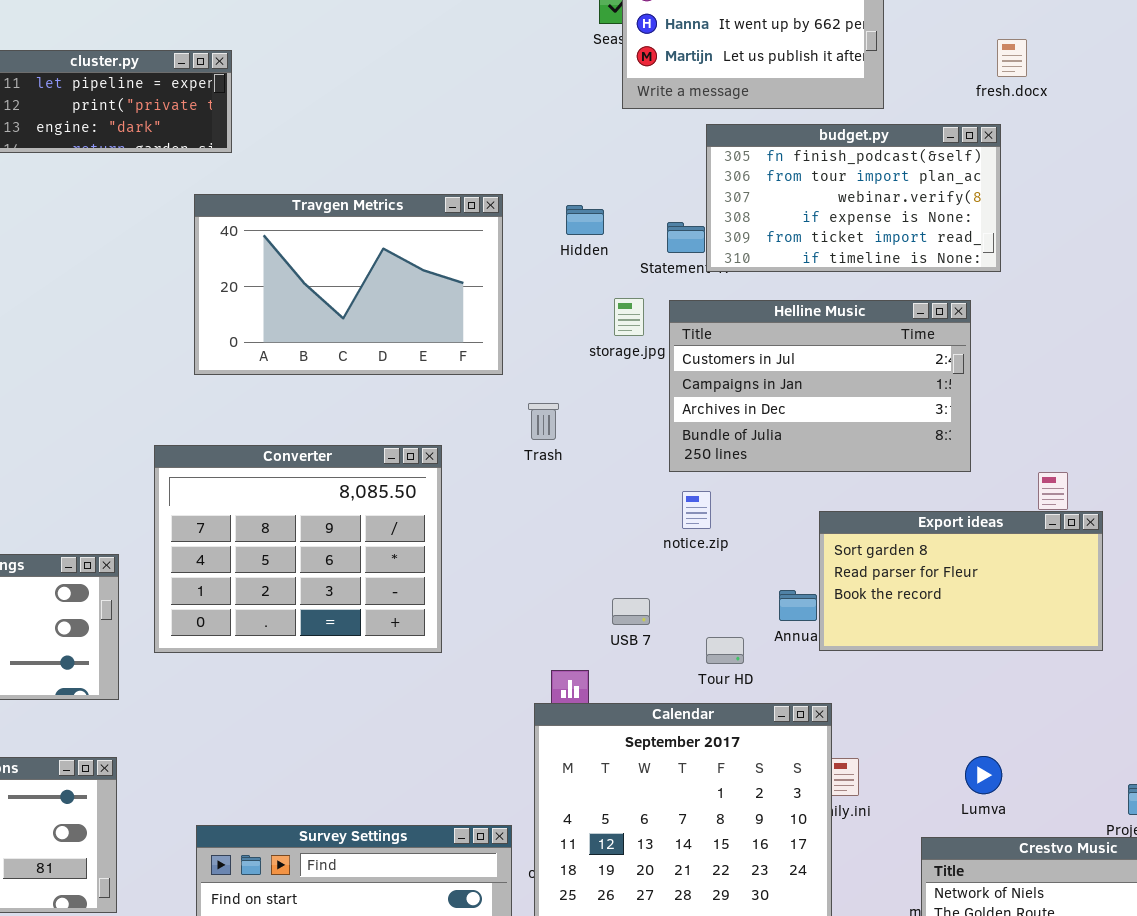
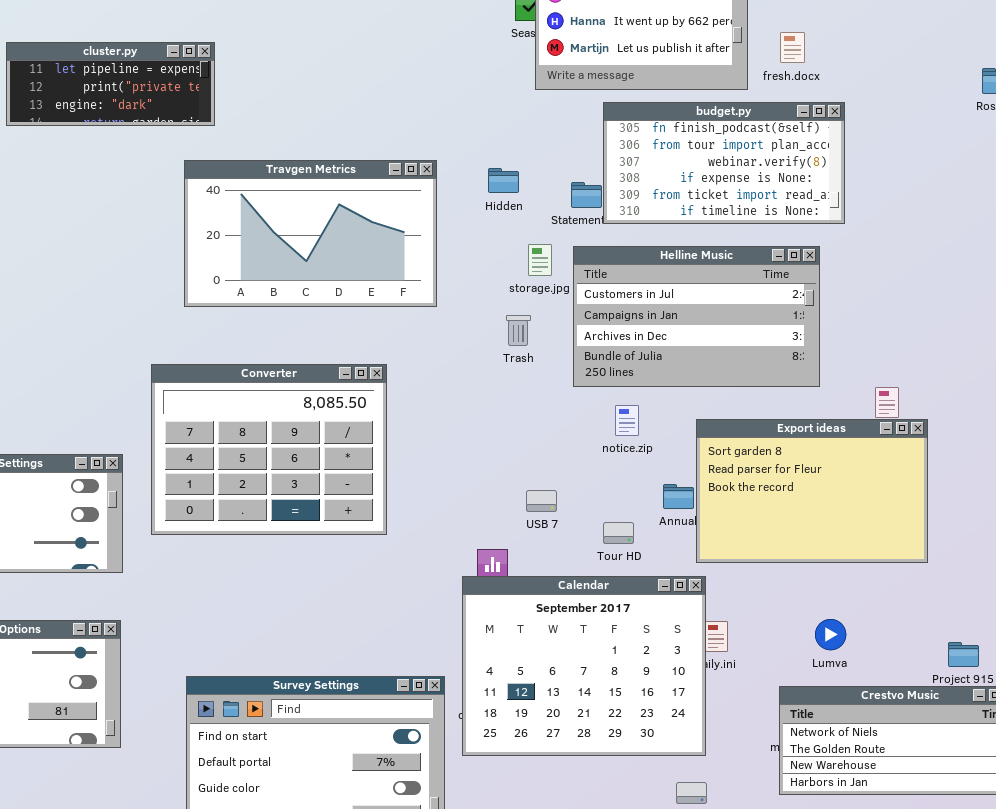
fresh.docx: [997,39,1027,77] -> [780,32,805,63], moved
Trash: [528,403,559,440] -> [506,315,531,346], moved
notice.zip: [682,491,711,529] -> [615,405,639,436], moved
Export ideas: [819,511,1103,651] -> [696,419,928,563], resized

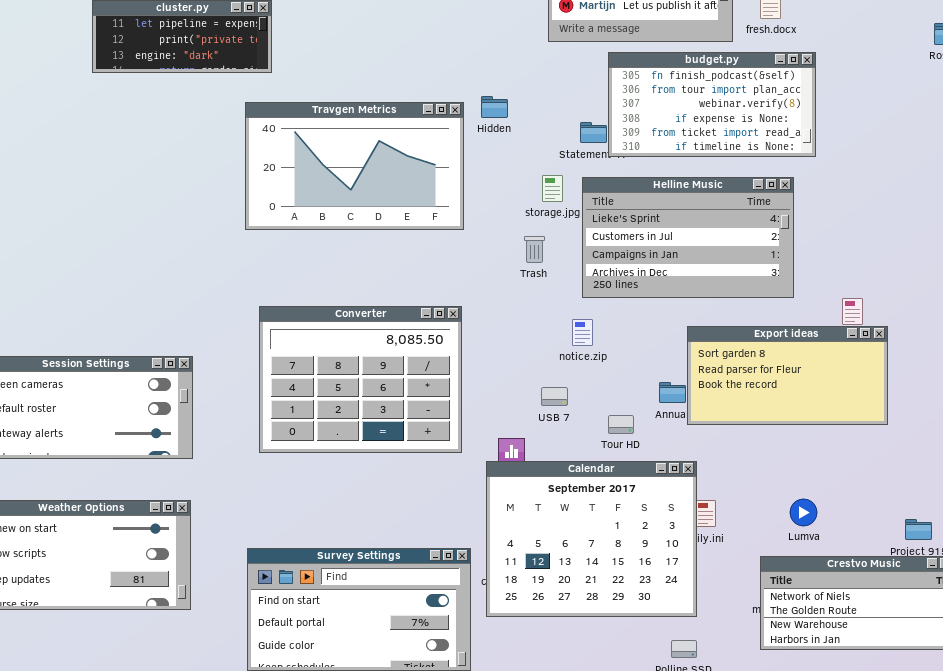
Hidden: [488,168,519,193] -> [481,96,508,118], moved
Helline Music: [573,246,820,387] -> [582,177,794,298], scrolled up 1 row
Converter: [151,364,387,535] -> [259,306,462,453], moved
notice.zip: [615,405,639,436] -> [572,319,593,346], moved
Export ideas: [696,419,928,563] -> [687,326,888,425], resized

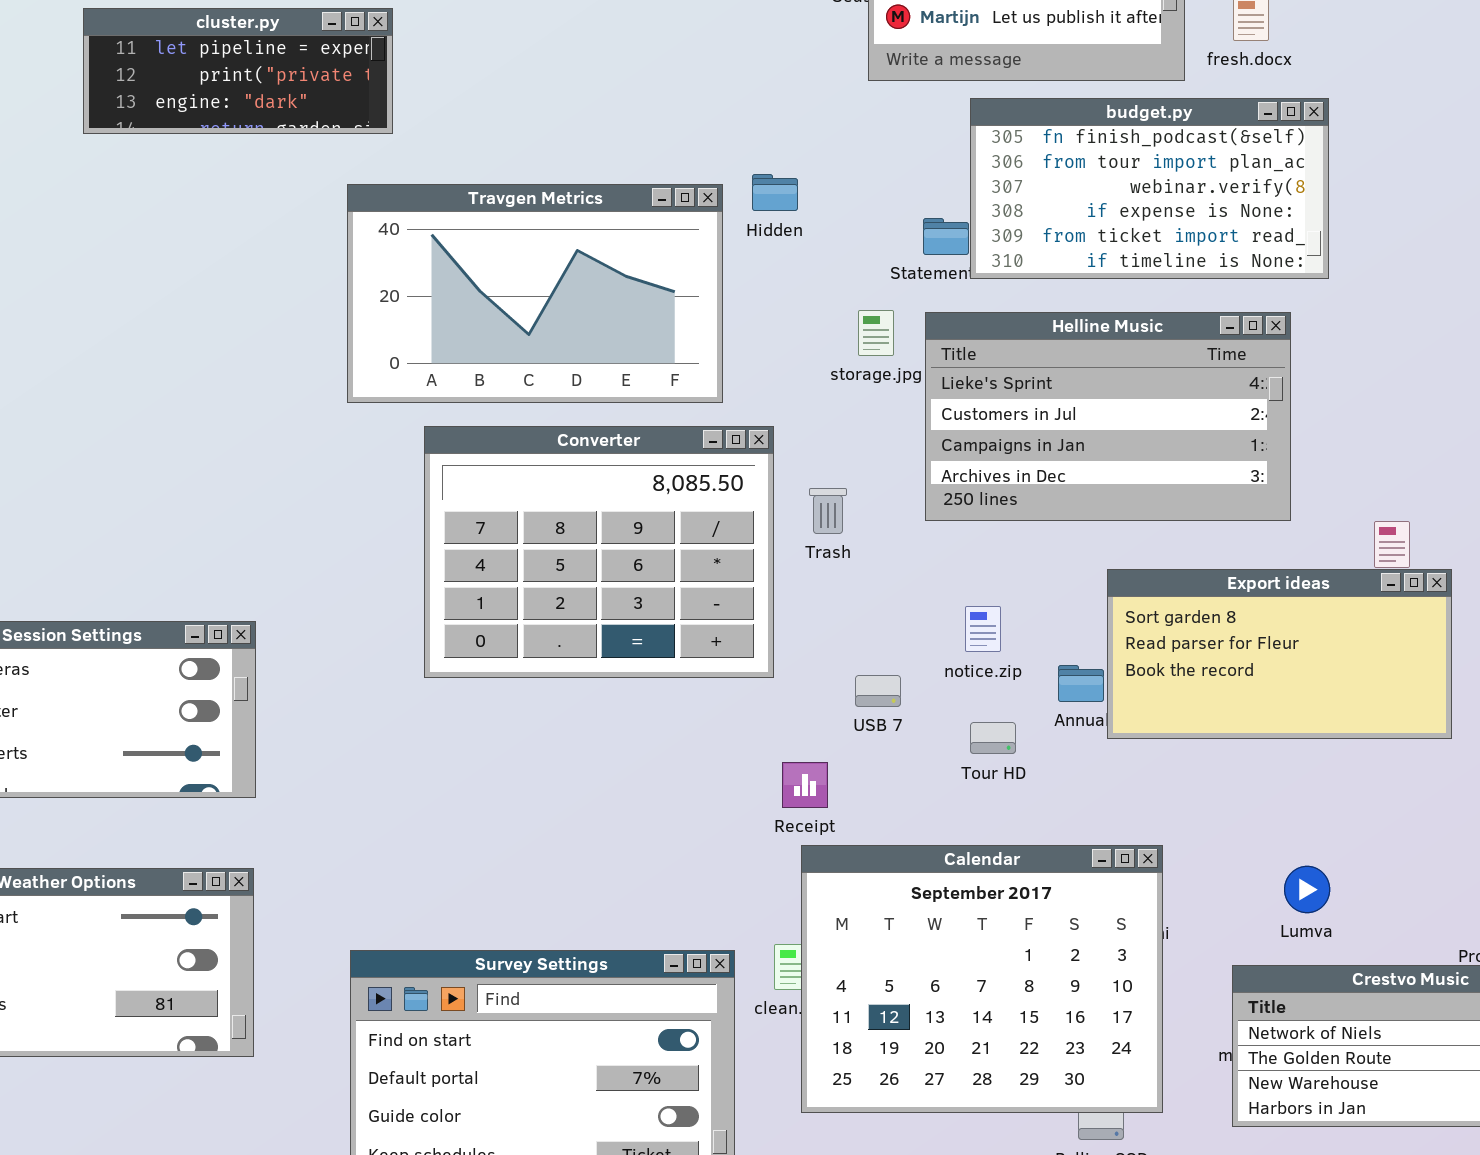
Trash: [524,236,545,263] -> [809,488,847,534], moved
Converter: [259,306,462,453] -> [424,426,774,678], moved
notice.zip: [572,319,593,346] -> [965,606,1001,652], moved
Calendar: [486,461,697,617] -> [801,845,1163,1113], moved

